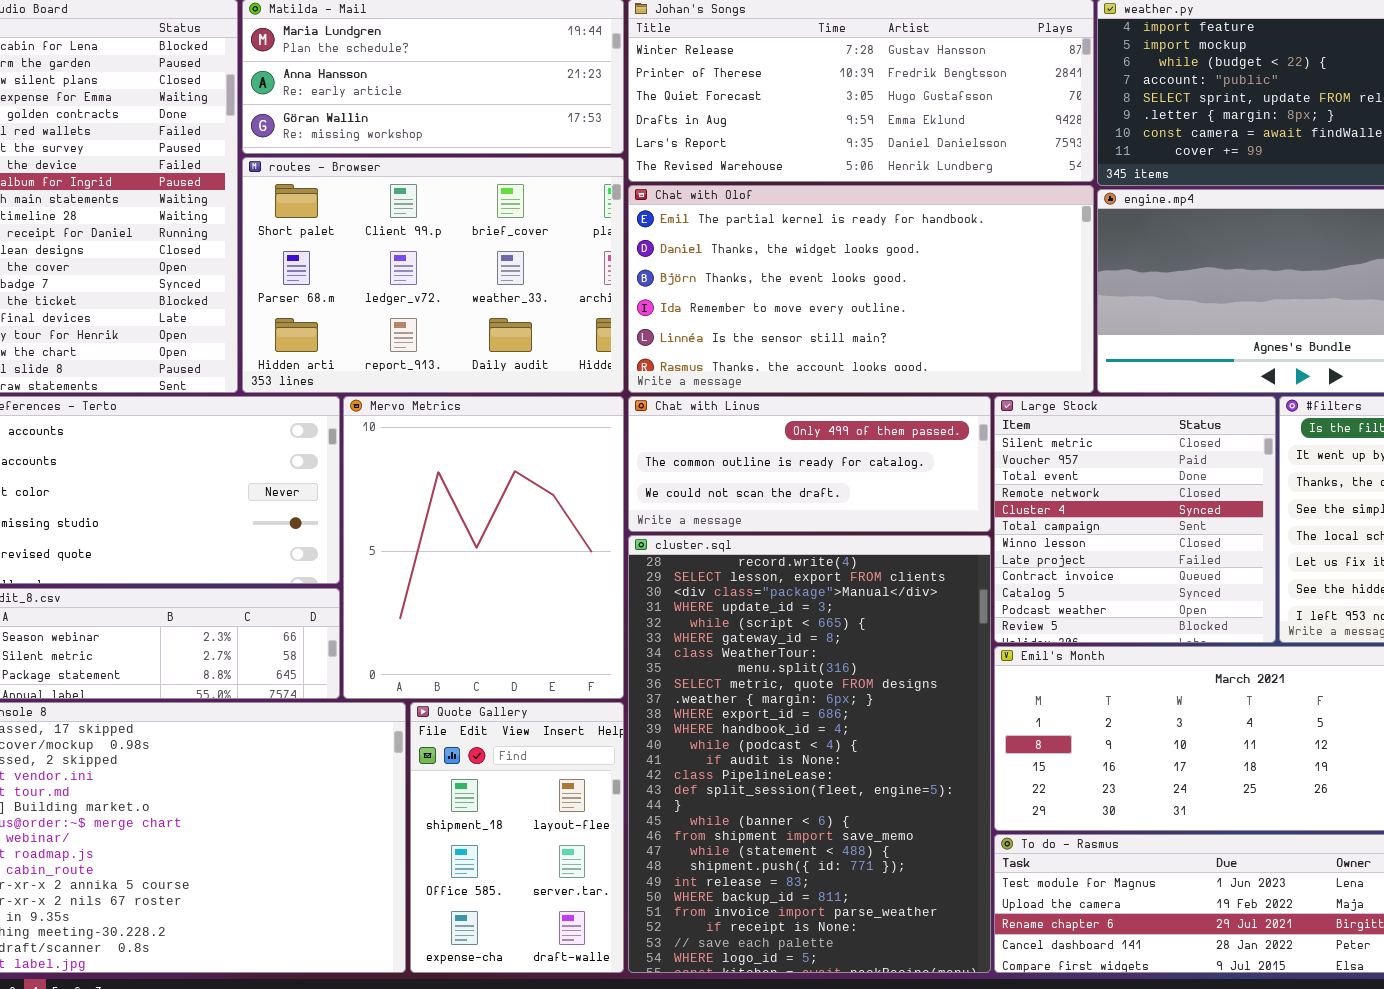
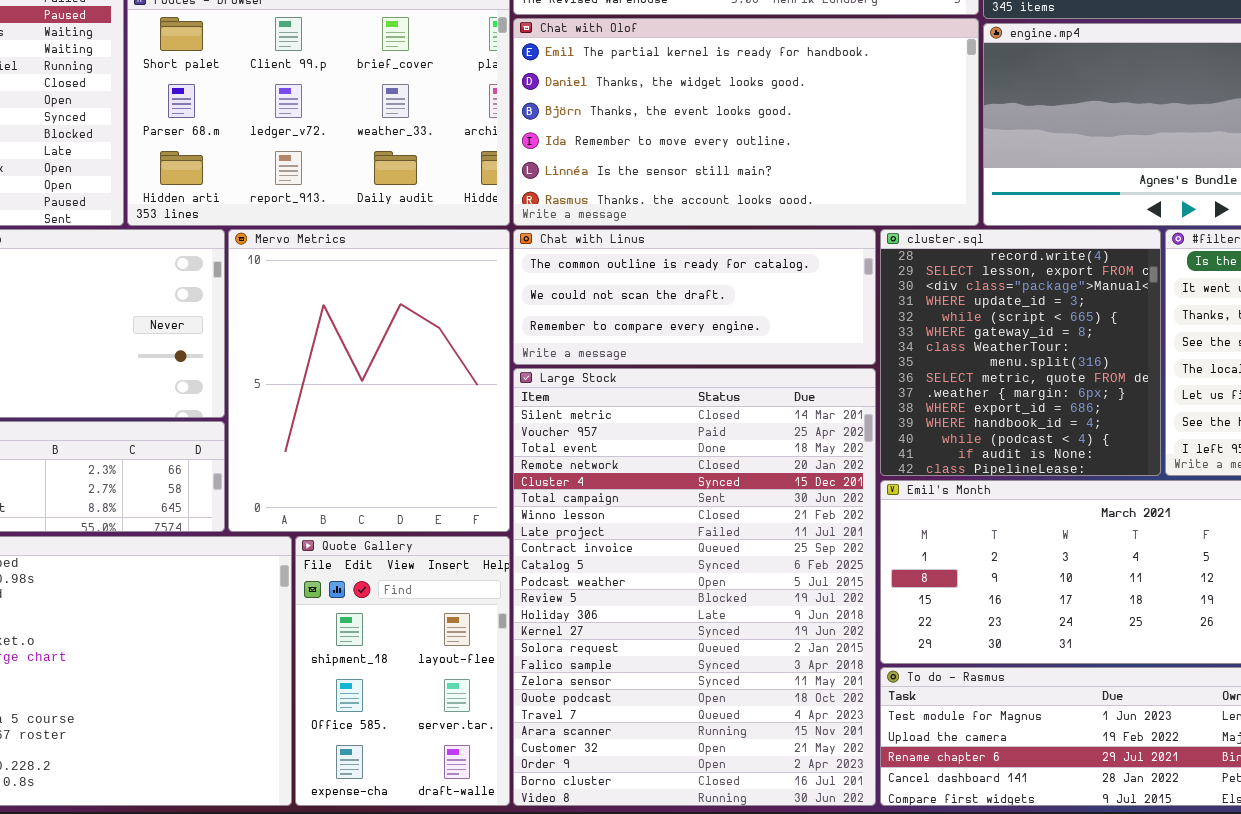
Chat with Linus: [628,396,991,532] -> [513,229,876,365], scrolled down 1 row
Large Stock: [994,396,1276,643] -> [513,368,876,806], moved, resized
cluster.sql: [628,535,991,973] -> [880,229,1161,476], moved, resized

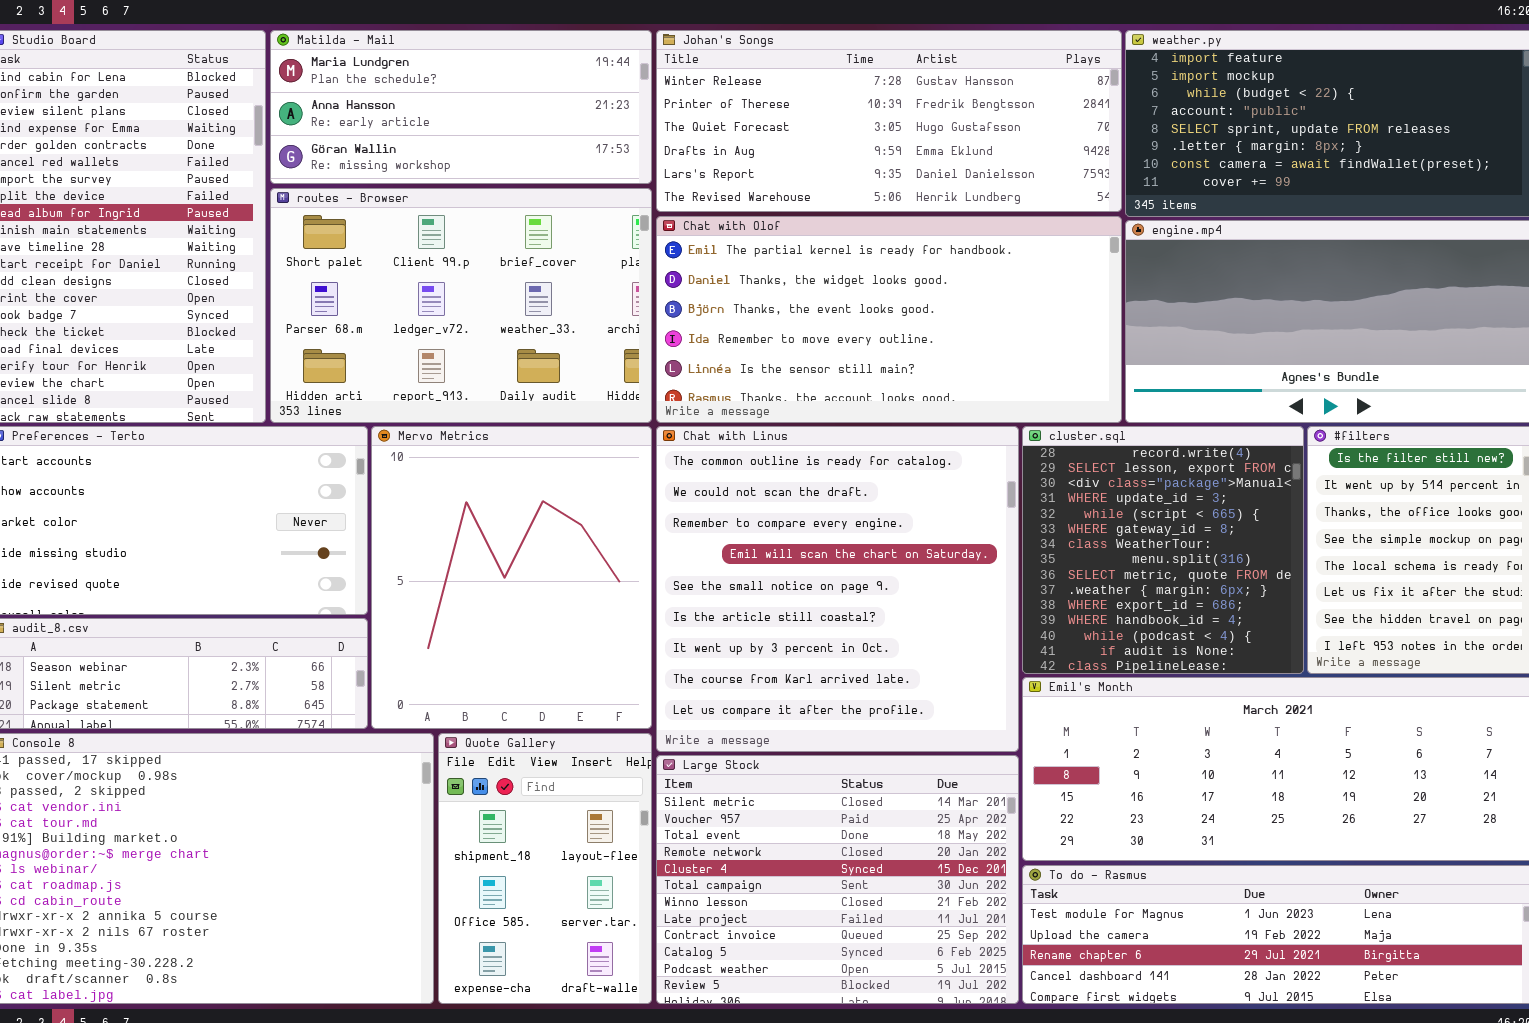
Chat with Linus: [513,229,876,365] -> [656,426,1019,752], resized
Large Stock: [513,368,876,806] -> [656,755,1019,1004], resized

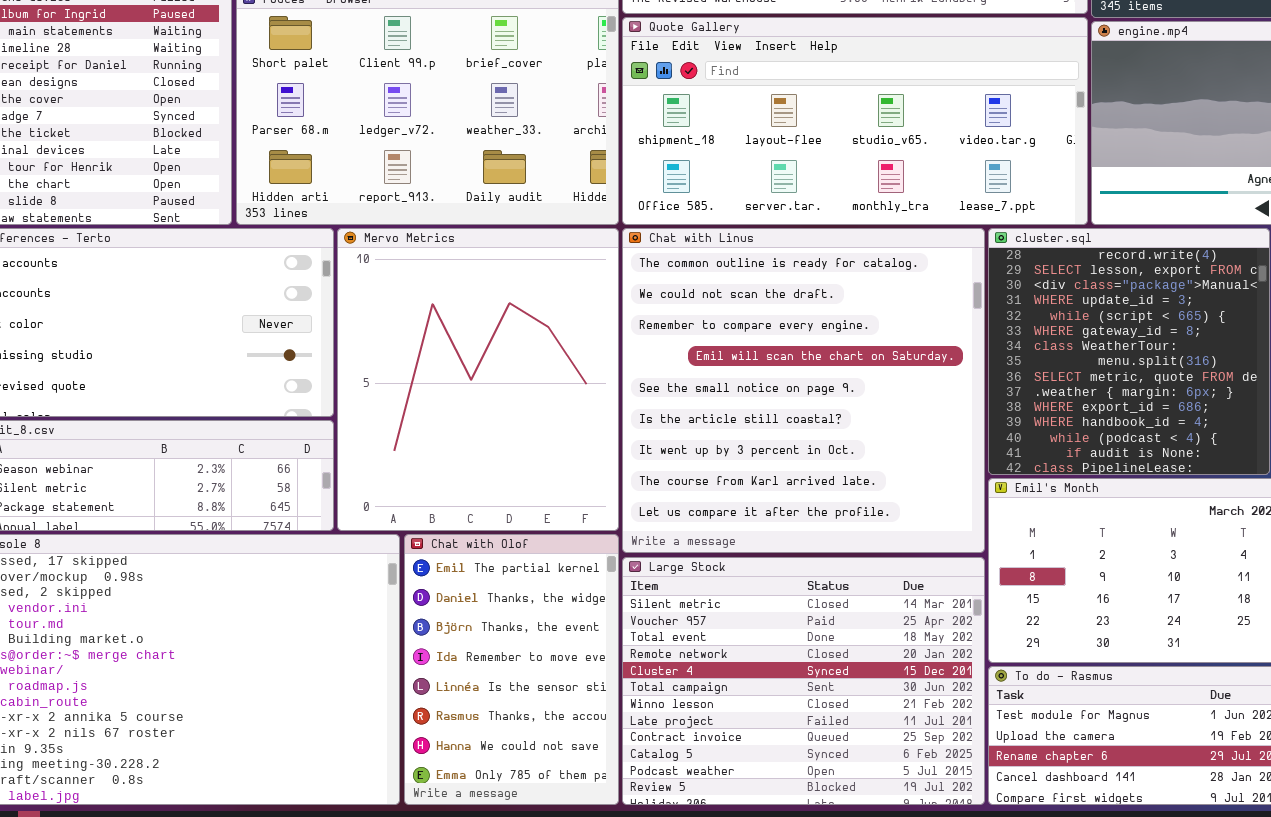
Chat with Olof: [656,216,1122,423] -> [404,534,619,805], moved, resized
Quote Gallery: [438,733,652,1004] -> [622,17,1088,225], moved, resized

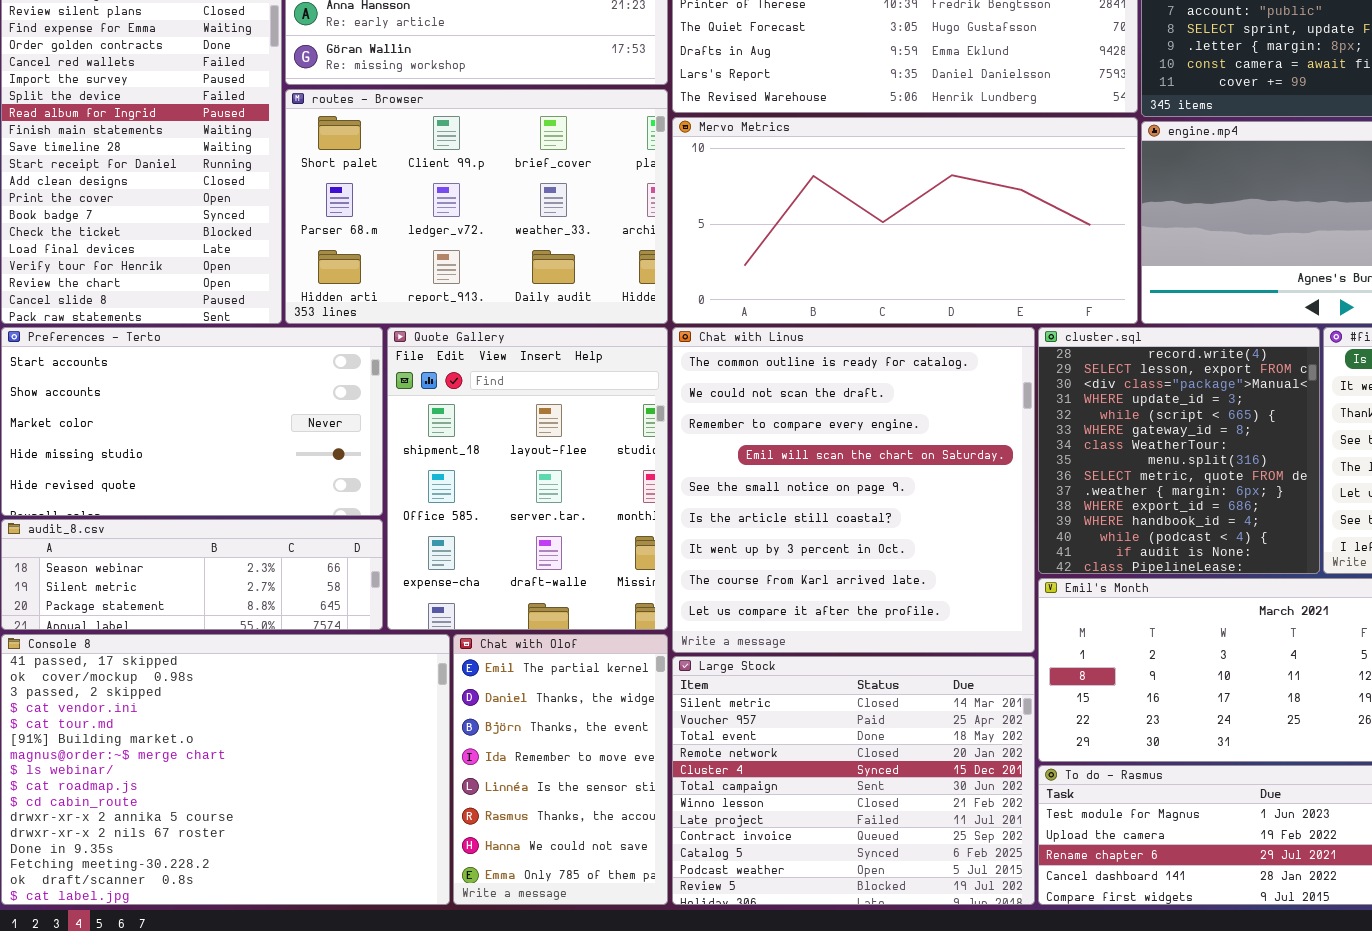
Quote Gallery: [622,17,1088,225] -> [387,327,668,630], moved, resized
Mervo Metrics: [337,228,619,531] -> [672,117,1138,324], moved, resized

